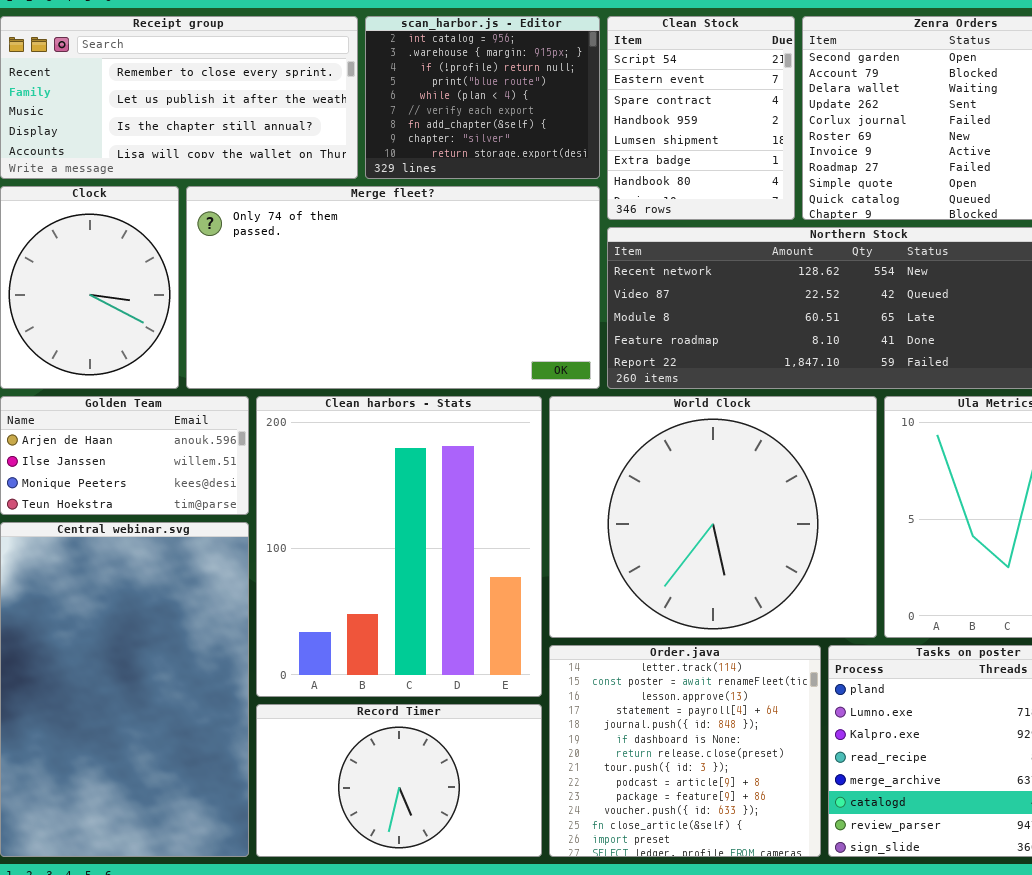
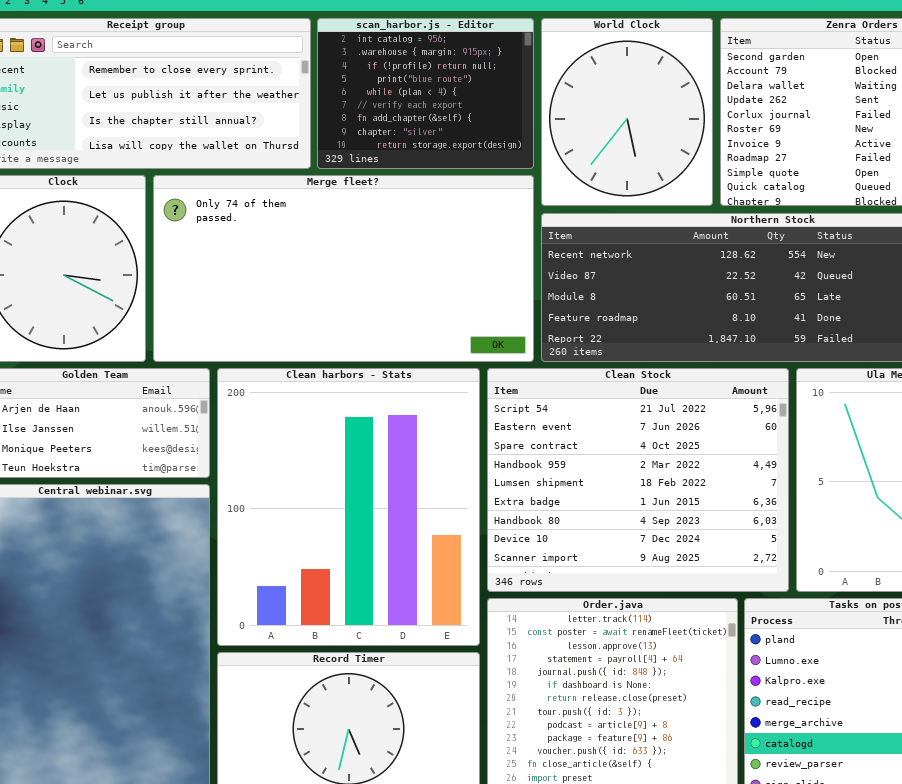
Clean Stock: [607,16,795,220] -> [487,368,789,592], moved, resized
World Clock: [549,396,877,638] -> [541,18,713,206], moved, resized

